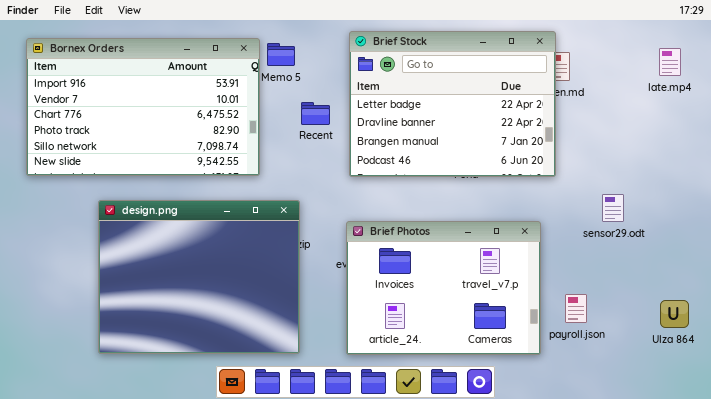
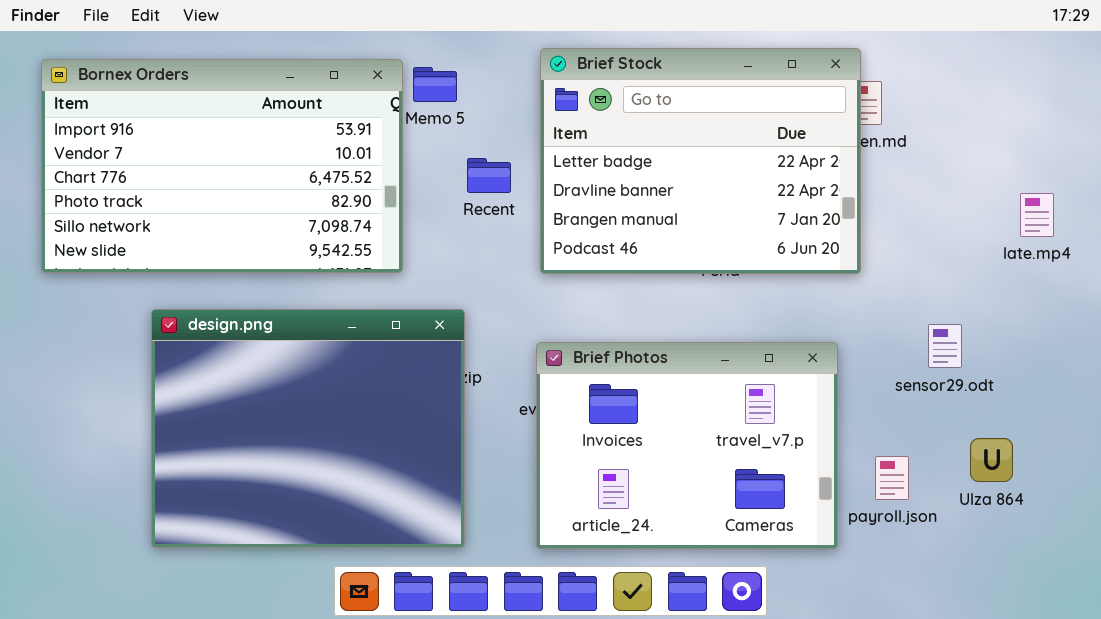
late.mp4: [659,48,681,76] -> [1020,193,1054,237], moved
sensor29.odt: [602,194,624,222] -> [928,324,962,368], moved
Ulza 864: [660,300,689,328] -> [970,438,1013,482], moved

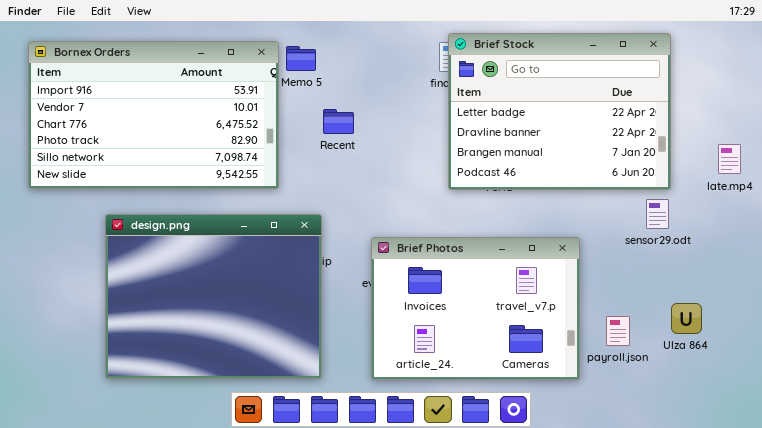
Brief Stock: [540,48,861,274] -> [448,33,671,190], moved
late.mp4: [1020,193,1054,237] -> [718,144,741,174], moved
sensor29.odt: [928,324,962,368] -> [646,199,669,229], moved

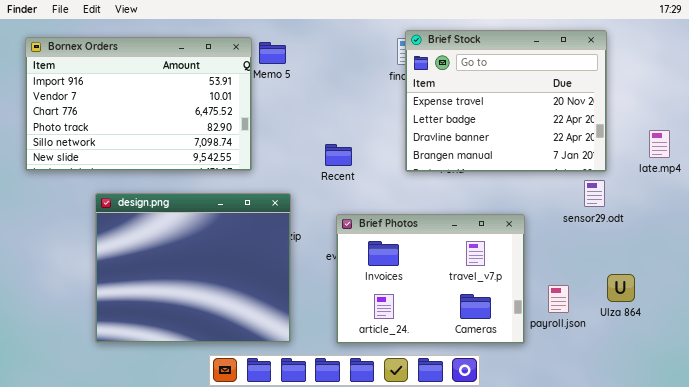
Brief Stock: [448,33,671,190] -> [405,30,607,172], scrolled up 1 row
Recent: [323,109,354,134] -> [325,144,352,166], moved

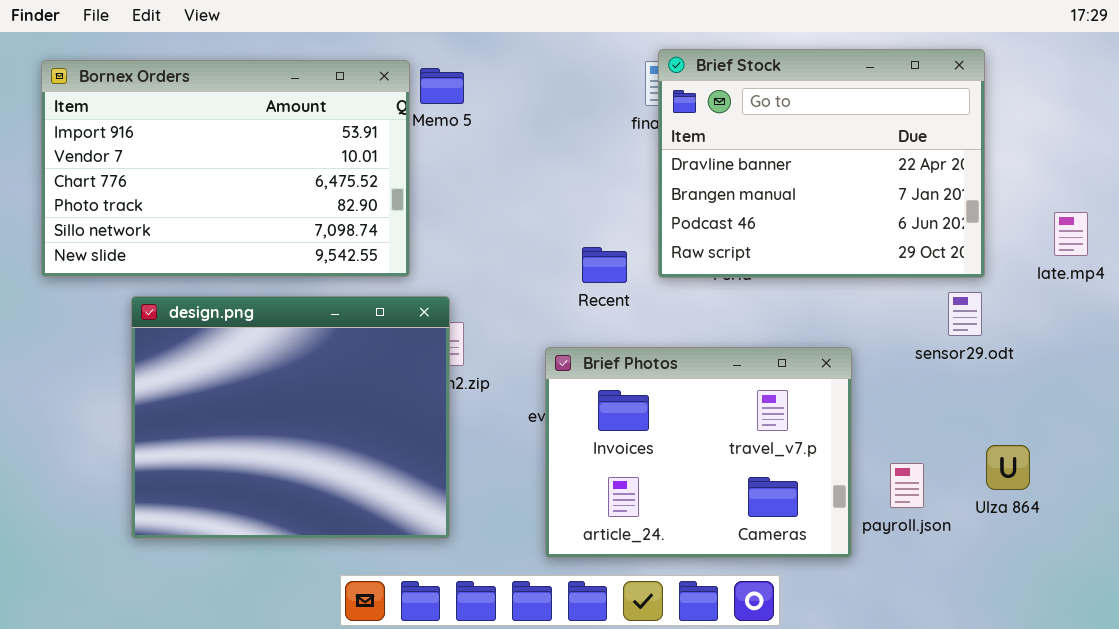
Brief Stock: [405,30,607,172] -> [658,49,985,278], scrolled down 2 rows
Recent: [325,144,352,166] -> [582,247,627,283], moved
design.png: [95,193,291,343] -> [131,296,450,539], moved

